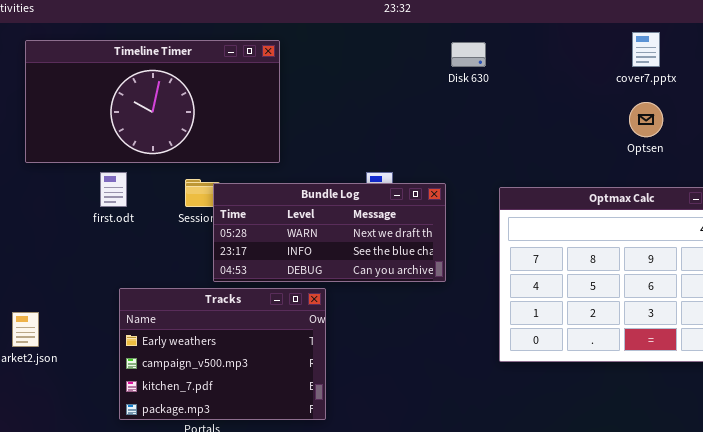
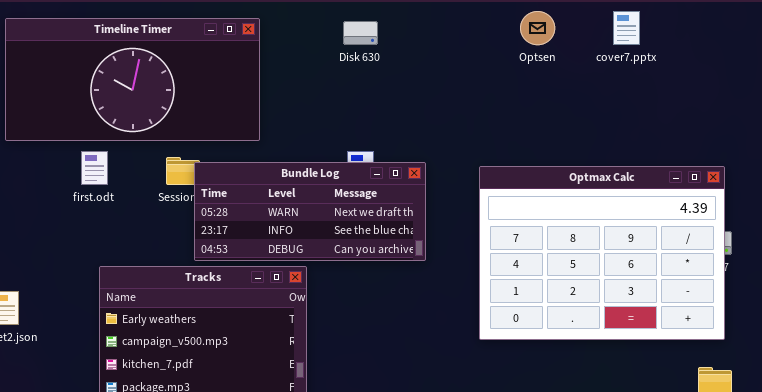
Disk 630: [451,42,486,67] -> [343,21,378,45], moved
Optsen: [629,102,663,137] -> [520,11,555,45], moved

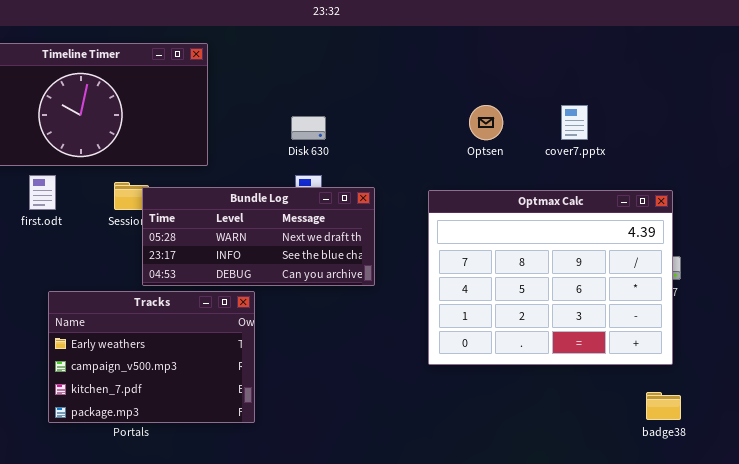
Optsen: [520,11,555,45] -> [469,105,503,140], moved
cover7.pptx: [613,11,640,45] -> [561,105,588,140], moved
Disk 630: [343,21,378,45] -> [291,116,326,140], moved

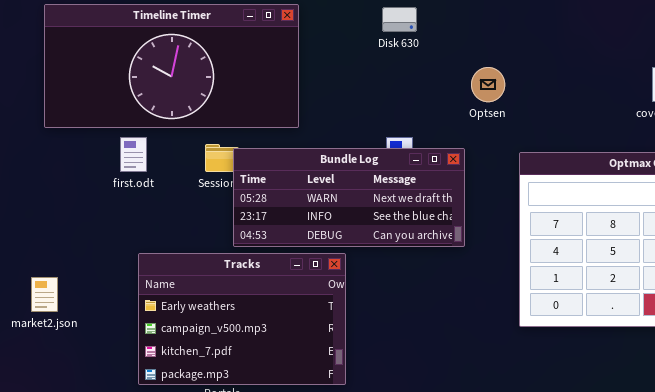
Optsen: [469,105,503,140] -> [471,67,505,102], moved
Disk 630: [291,116,326,140] -> [382,7,417,32], moved

